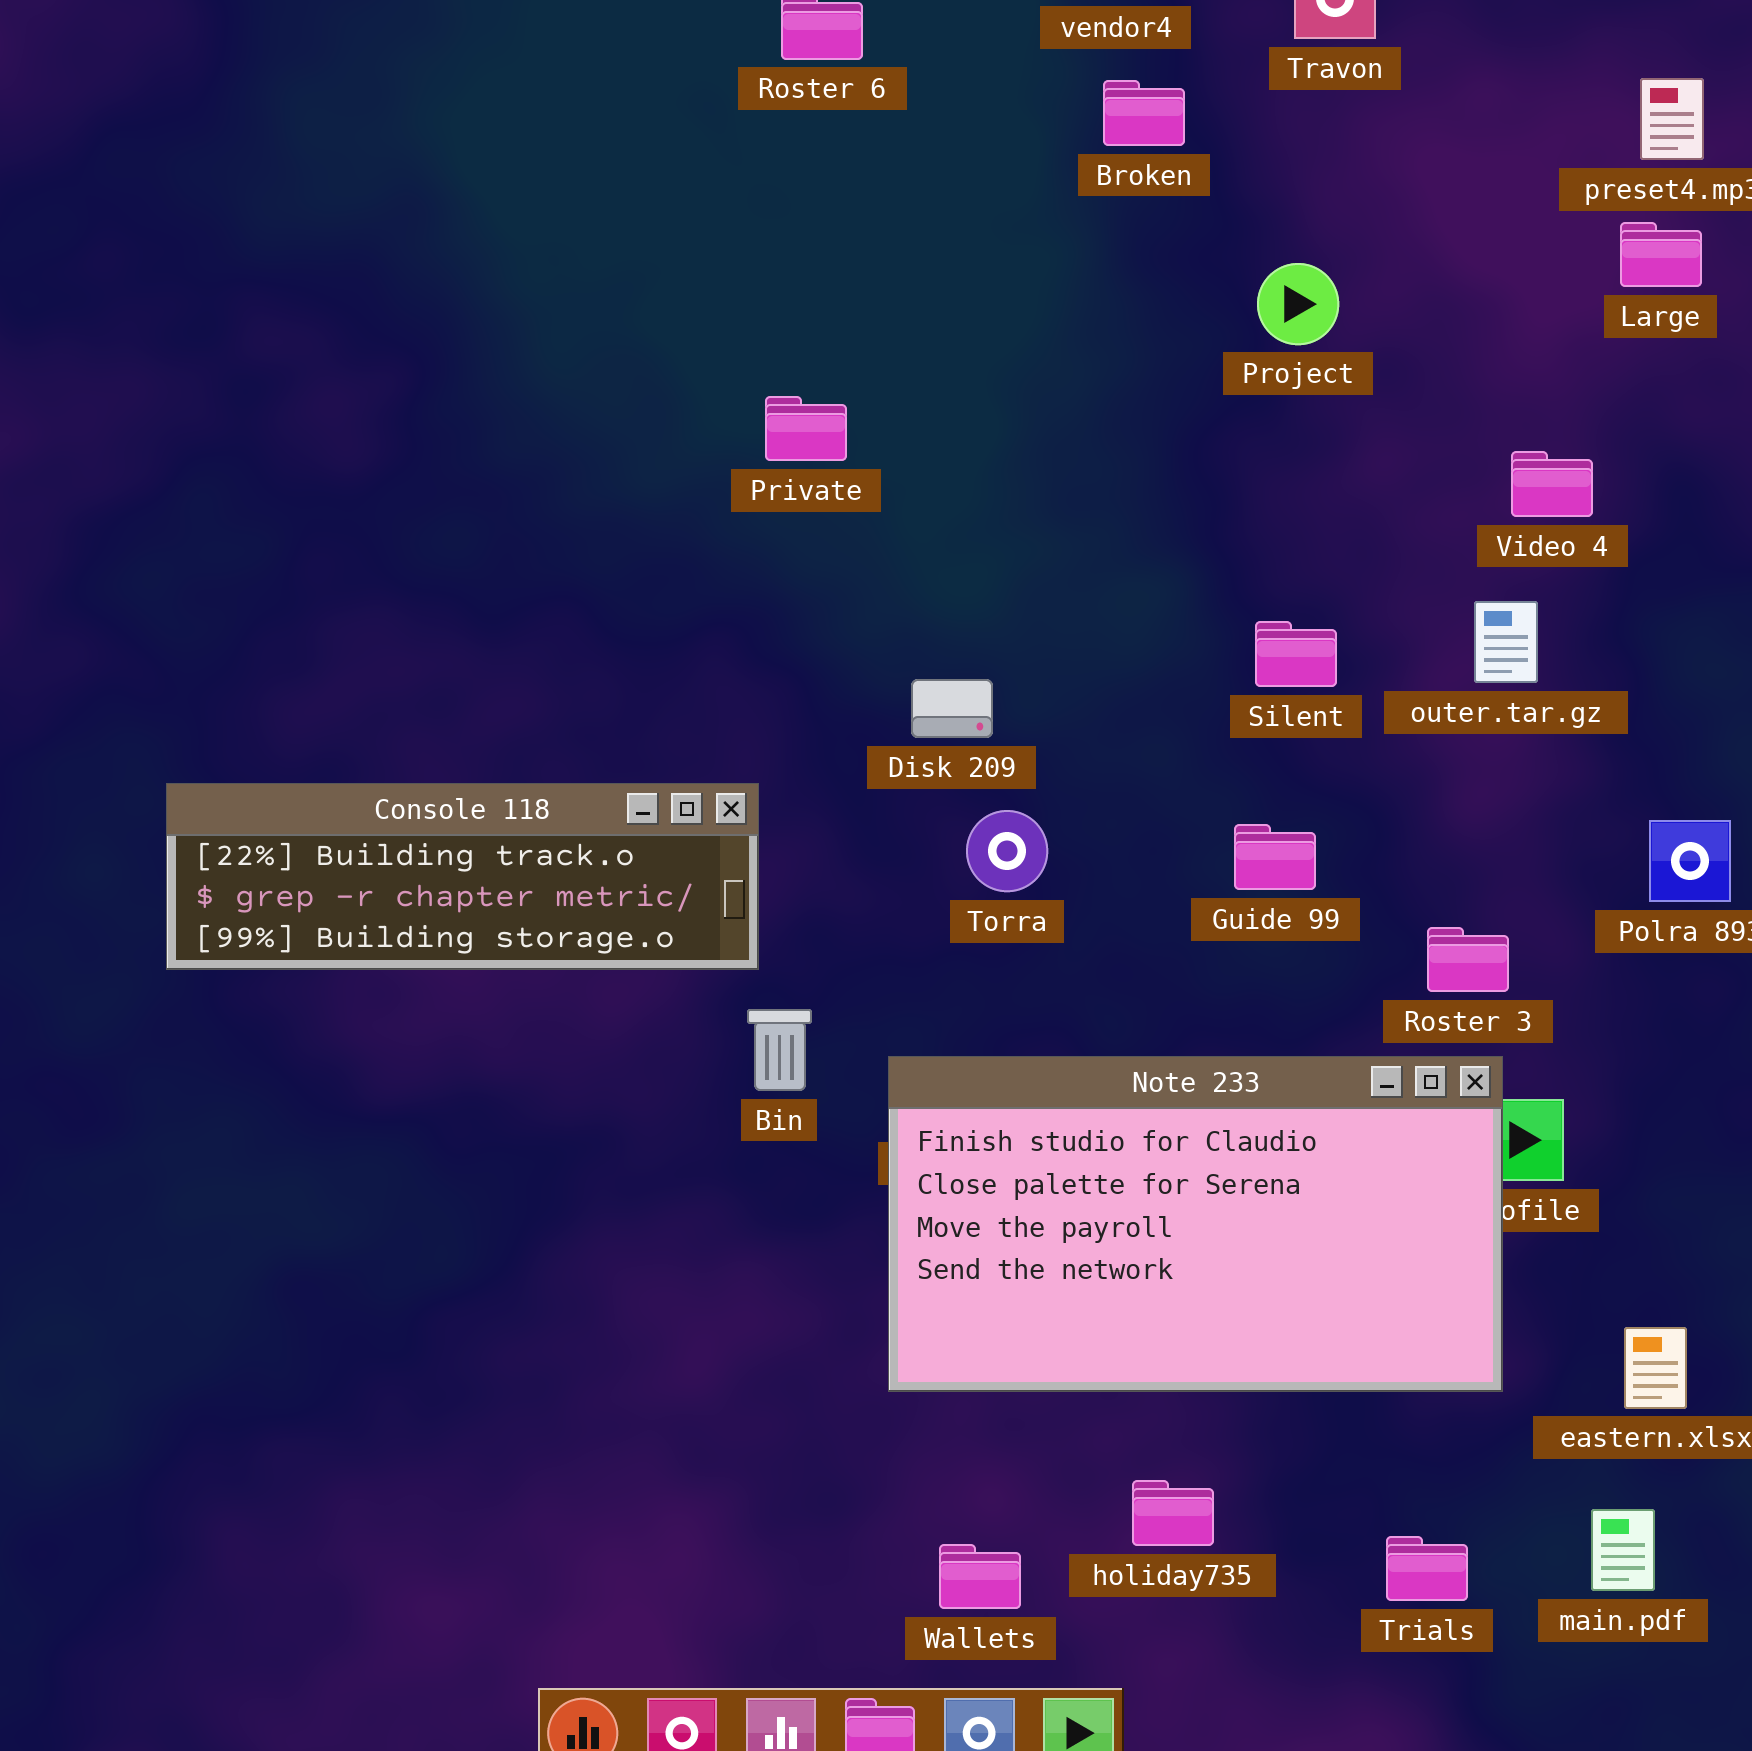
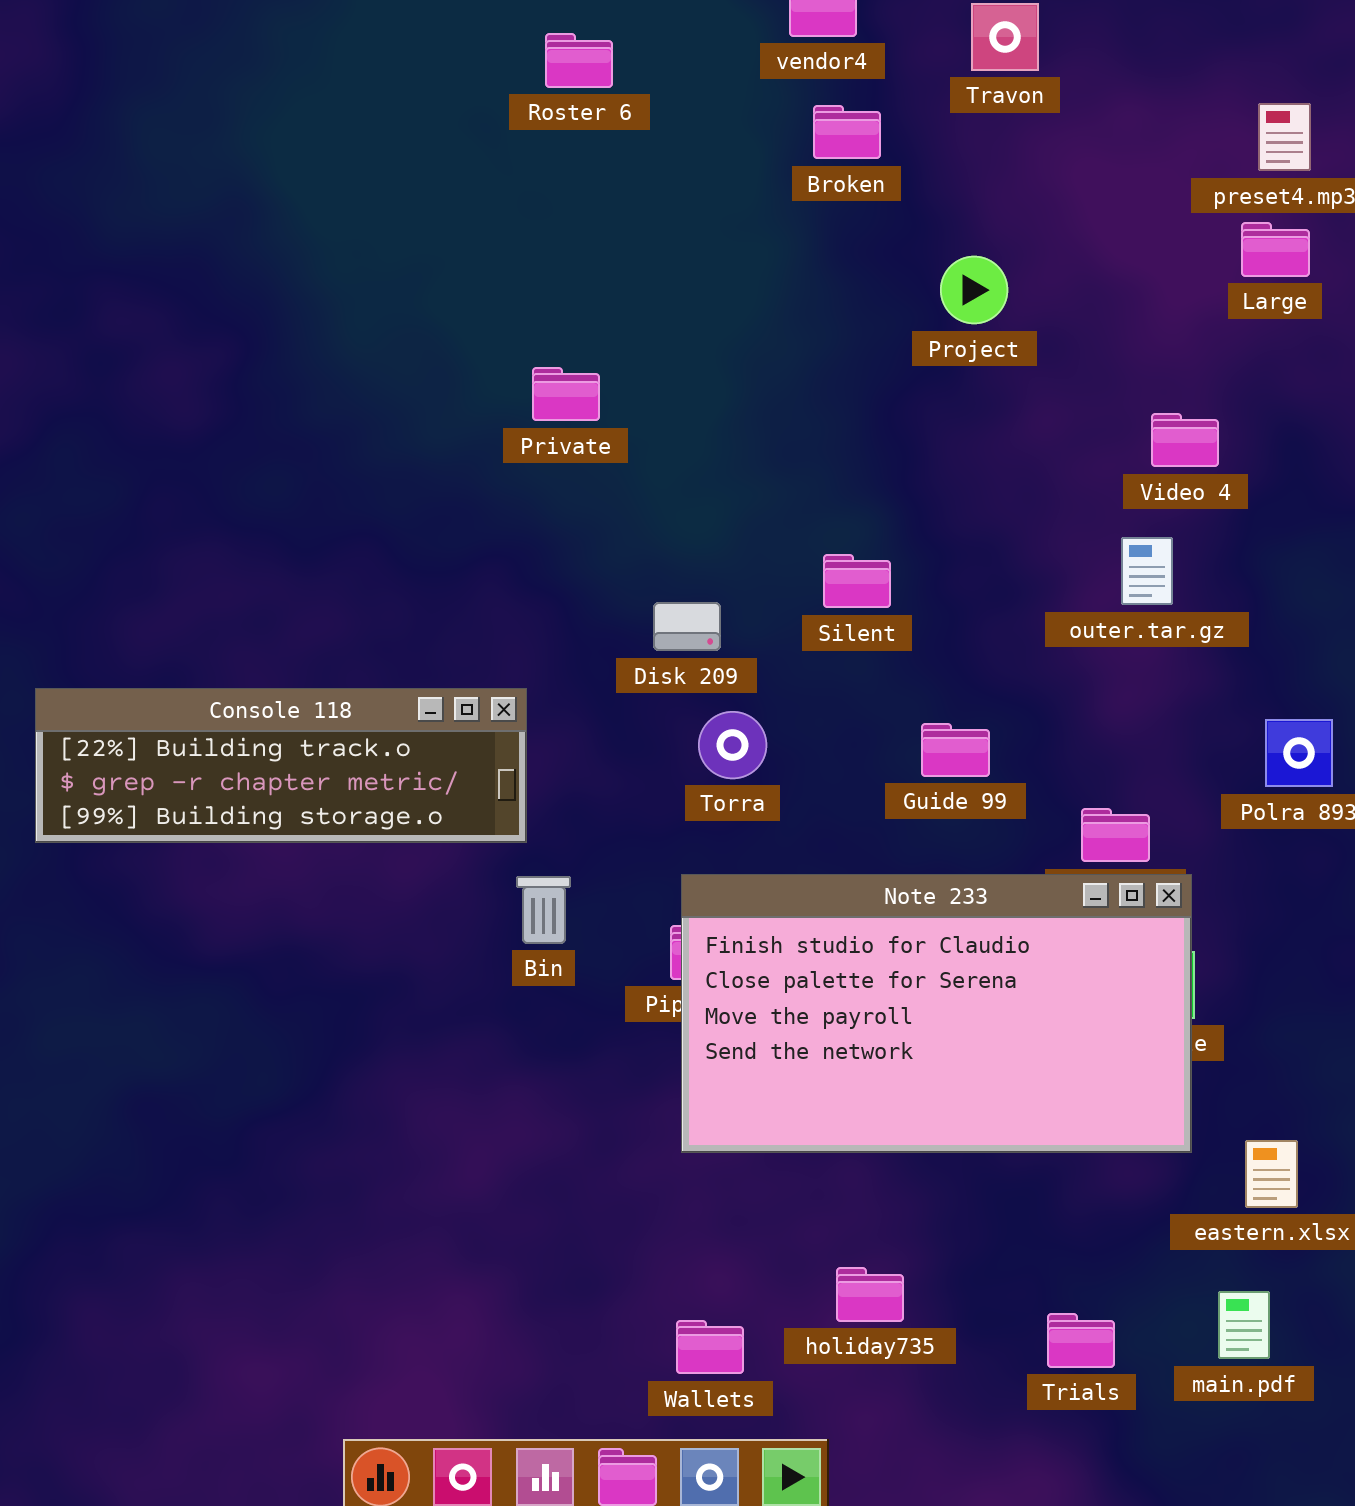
Silent: [1255,621,1337,687] -> [823,554,891,608], moved
Note 233: [888,1056,1503,1392] -> [681,874,1192,1153], moved

